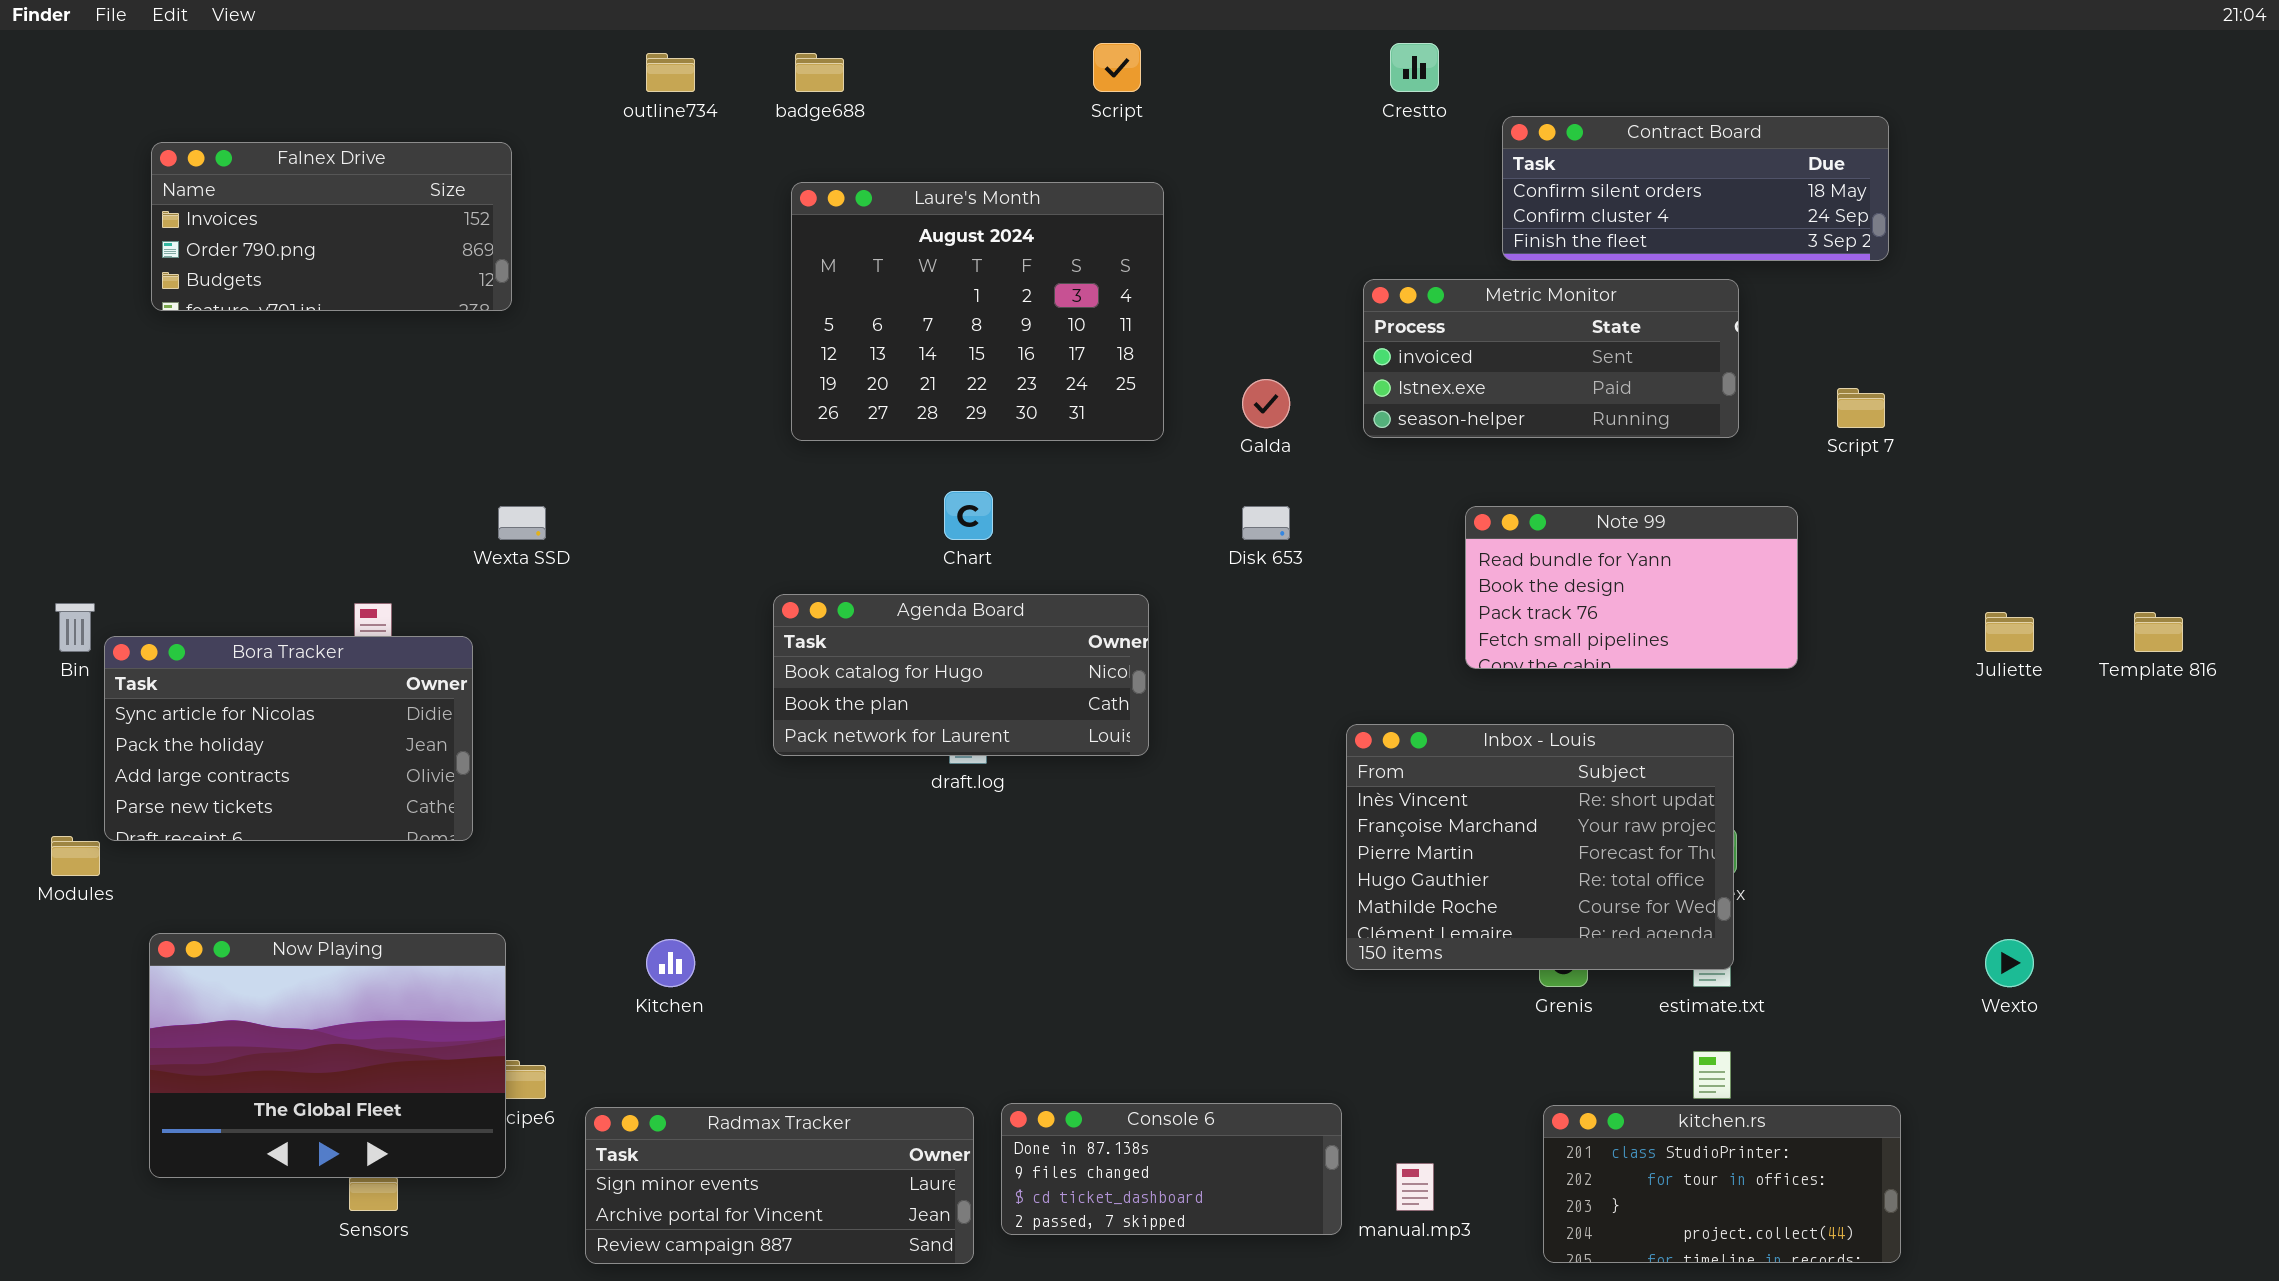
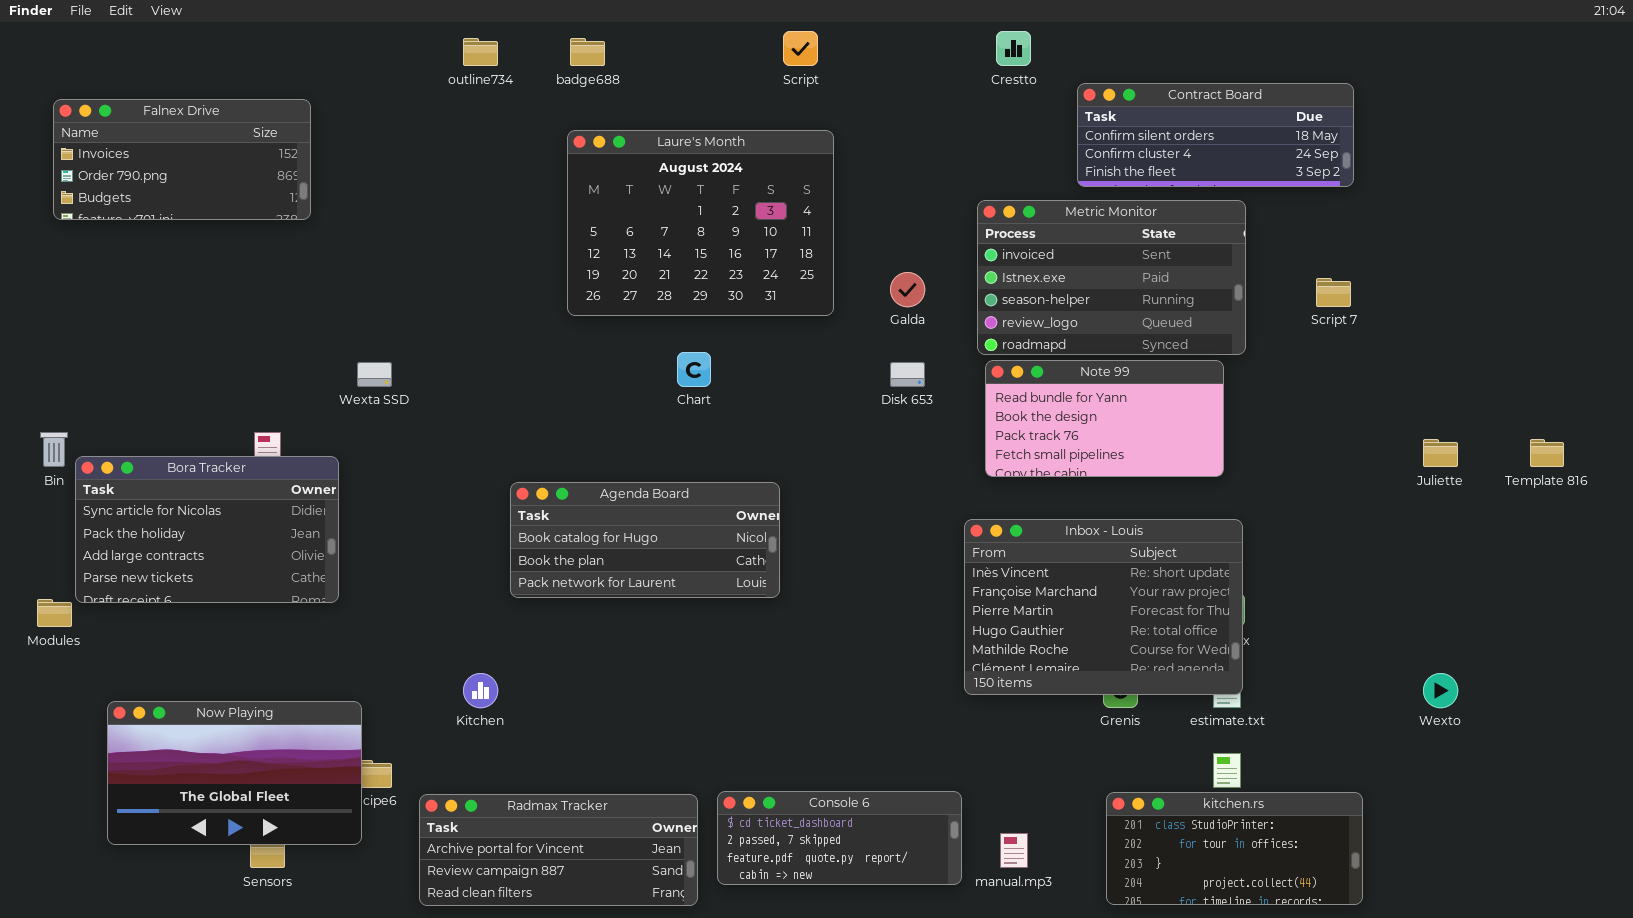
Falnex Drive: [151,142,512,311] -> [53,99,311,220], moved
Metric Monitor: [1363,279,1739,438] -> [977,200,1246,355], resized
Note 99: [1465,506,1798,669] -> [985,360,1224,477], moved
Agenda Board: [773,594,1149,756] -> [510,482,780,598], moved
Now Playing: [149,933,506,1178] -> [107,701,362,845], resized
Console 6: [1001,1103,1342,1235] -> [717,791,962,885], scrolled down 2 rows
Radmax Tracker: [585,1107,974,1264] -> [419,794,698,906], scrolled down 1 row

